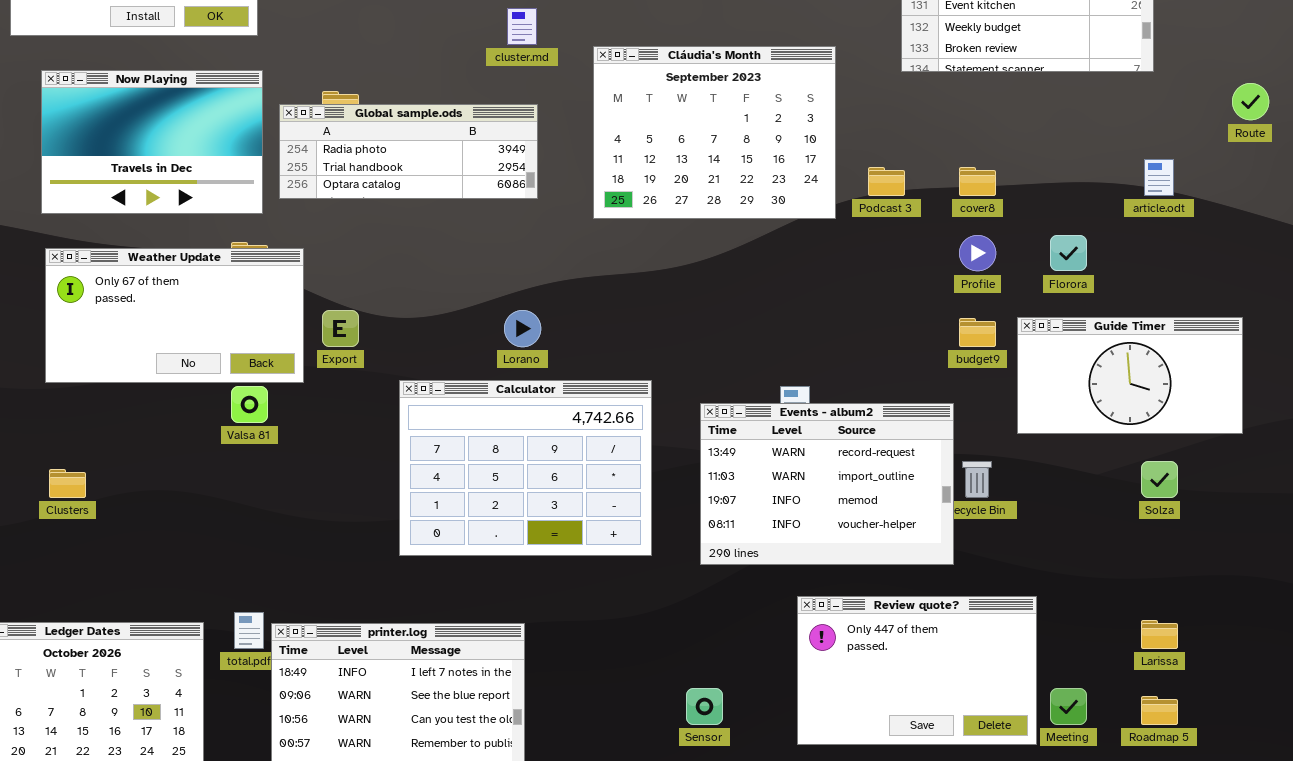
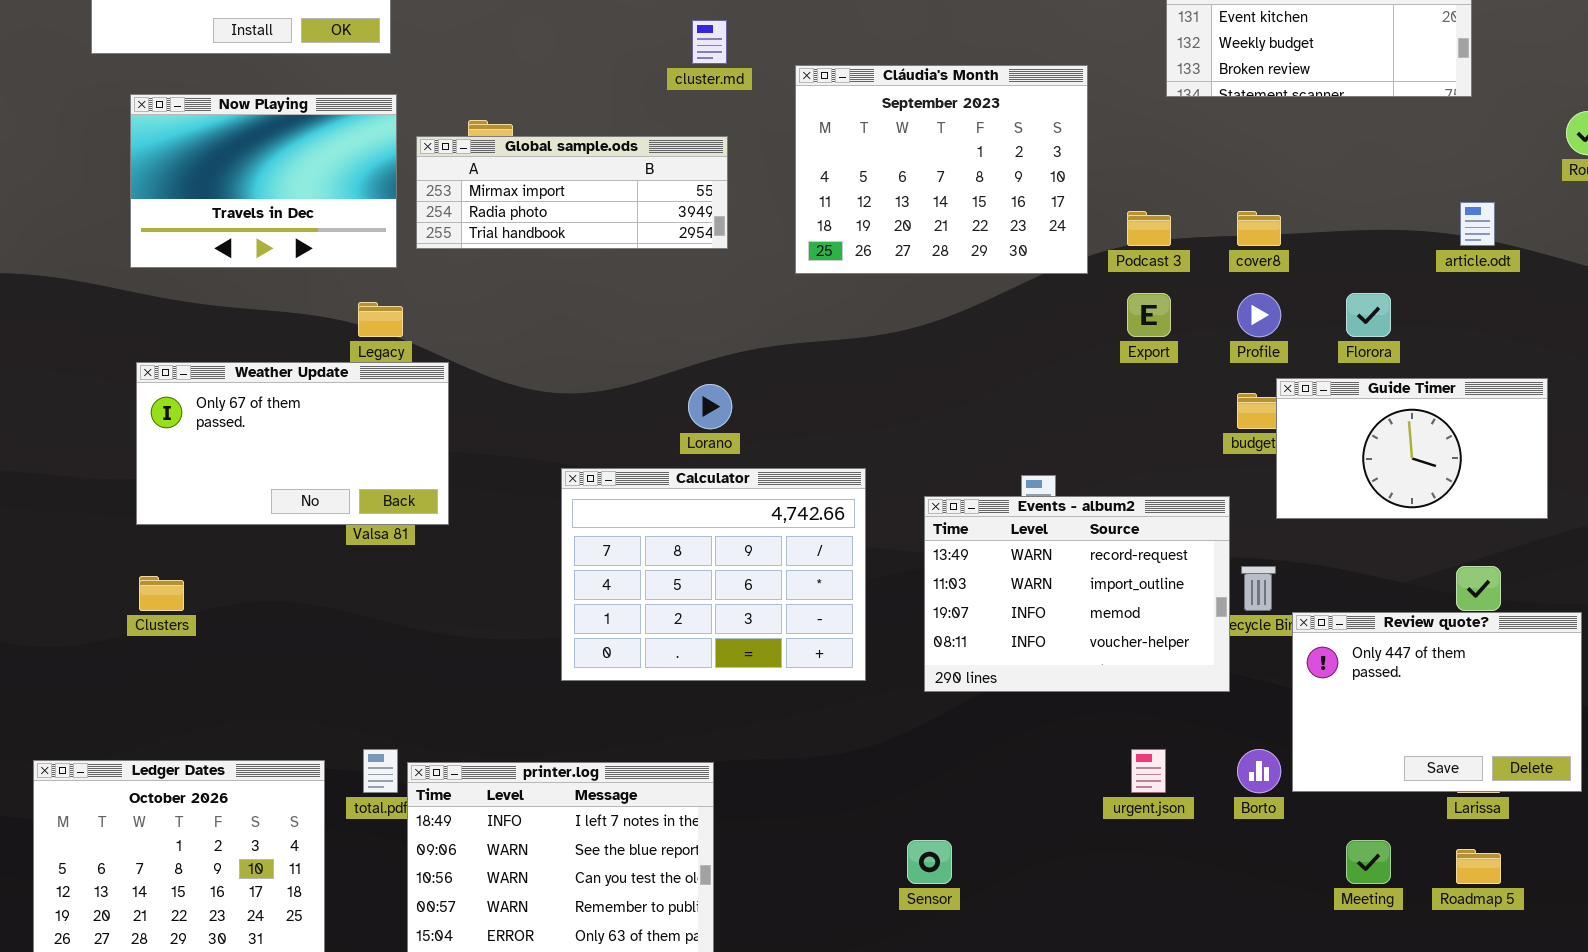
Global sample.ods: [279,104,538,199] -> [416,136,728,249], scrolled up 1 row
Weather Update: [45,248,304,383] -> [136,362,449,525], moved
Export: [322,310,359,347] -> [1127,293,1171,337], moved
Guide Timer: [1017,317,1243,434] -> [1276,378,1548,519], moved
Review quote?: [797,596,1037,745] -> [1292,612,1582,792], moved

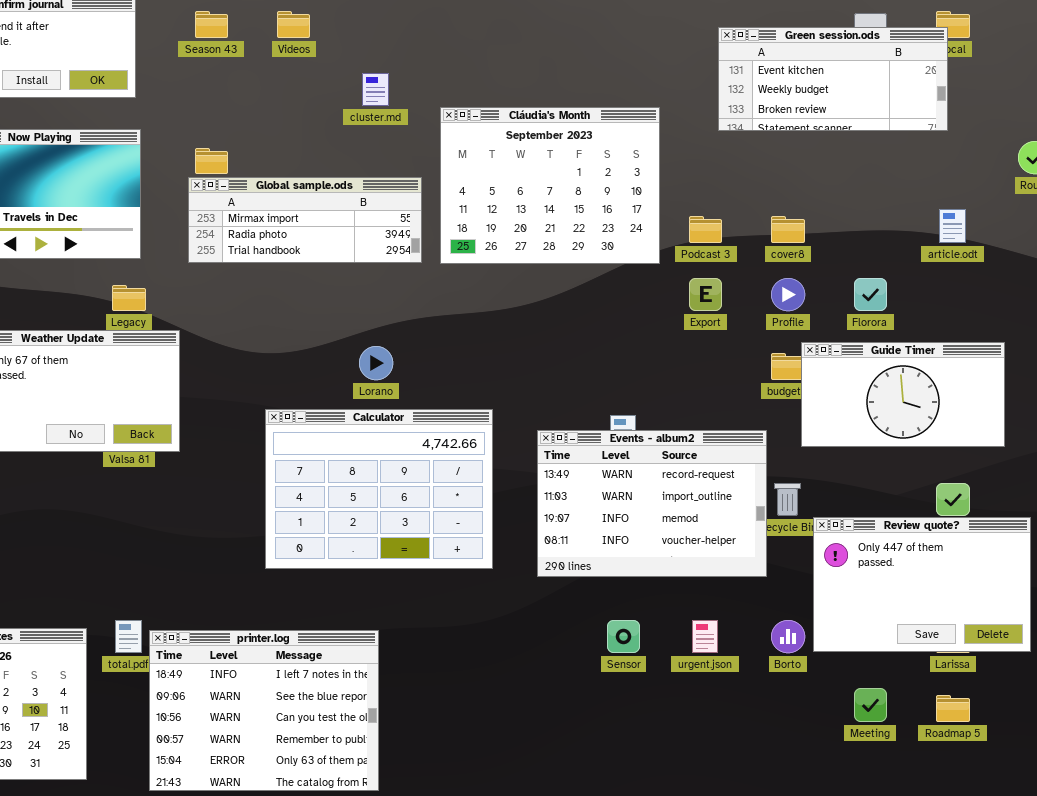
Global sample.ods: [416,136,728,249] -> [188,177,422,263], moved
Sensor: [907,840,952,884] -> [607,620,640,653], moved

